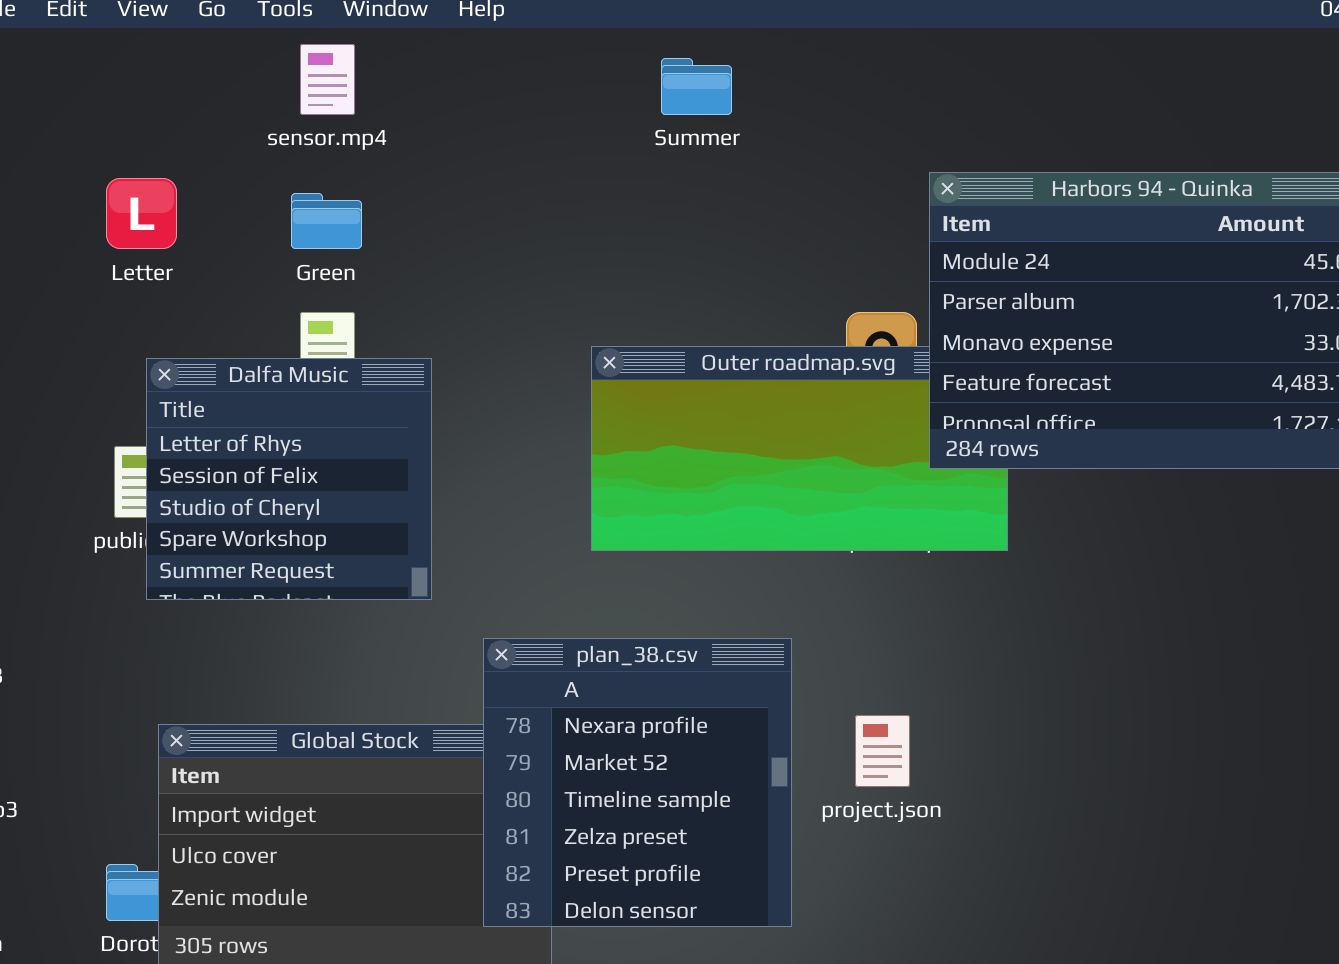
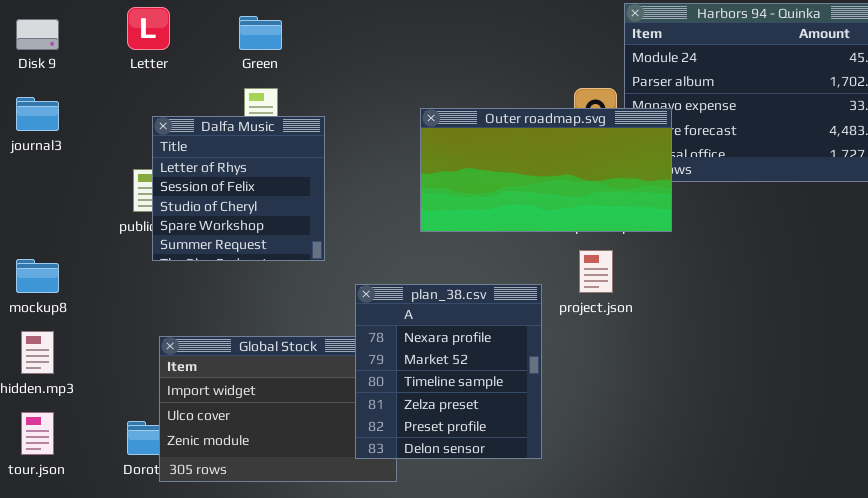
Outer roadmap.svg: [591,346,1008,551] -> [420,108,672,232], raised
project.json: [855,715,910,787] -> [579,250,613,293], moved

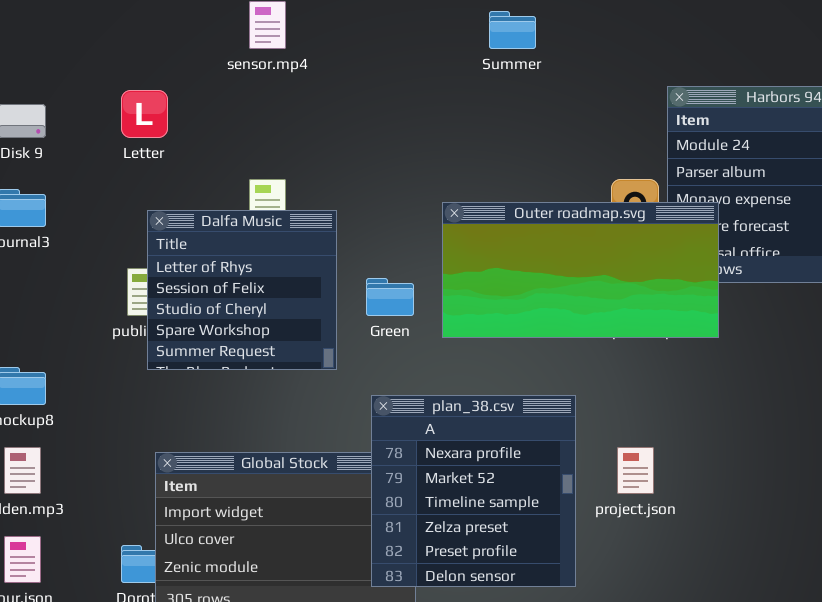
Green: [239,16,282,50] -> [366,278,414,316], moved
project.json: [579,250,613,293] -> [617,447,654,494], moved

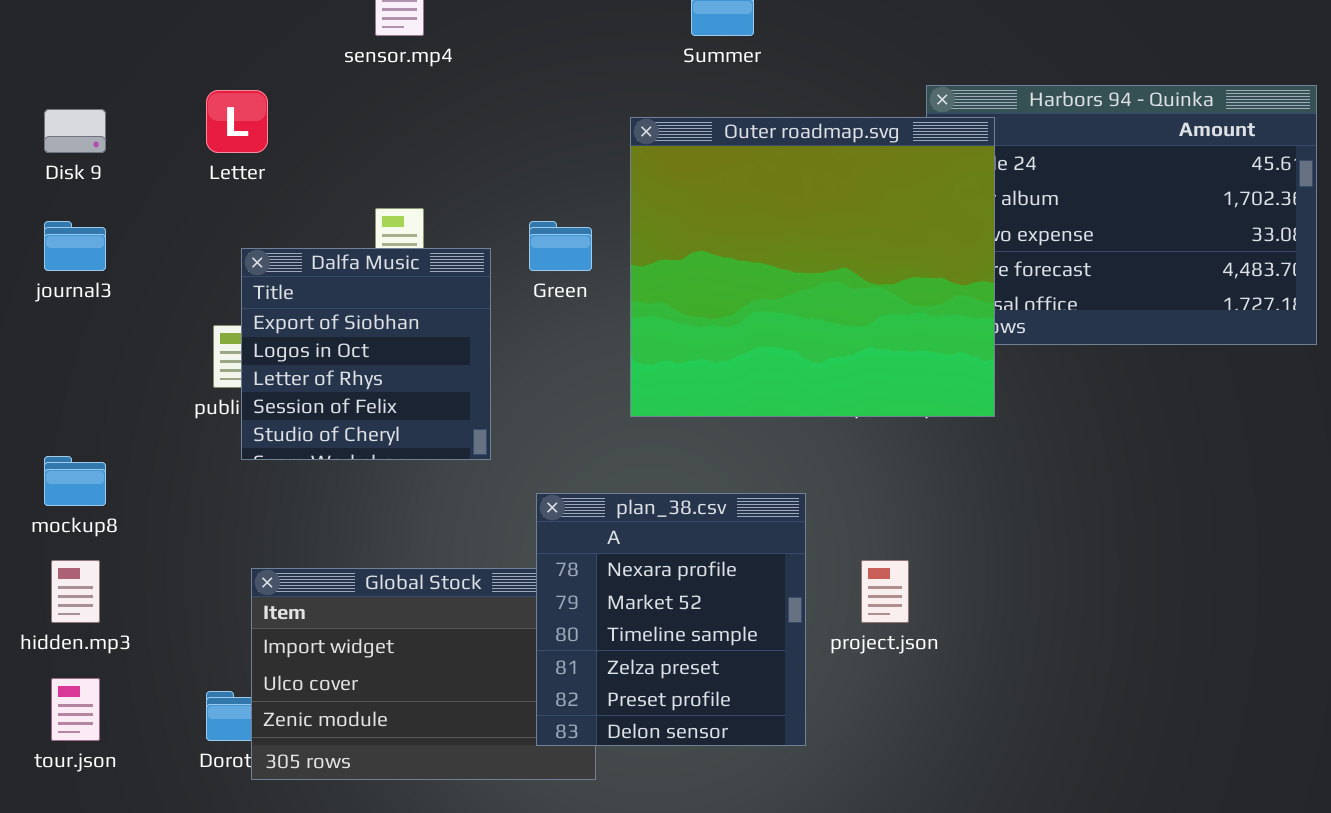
Outer roadmap.svg: [442,202,719,338] -> [630,117,995,417], resized
Dalfa Music: [147,210,337,370] -> [241,248,491,460], scrolled up 2 rows
Green: [366,278,414,316] -> [529,221,592,271], moved

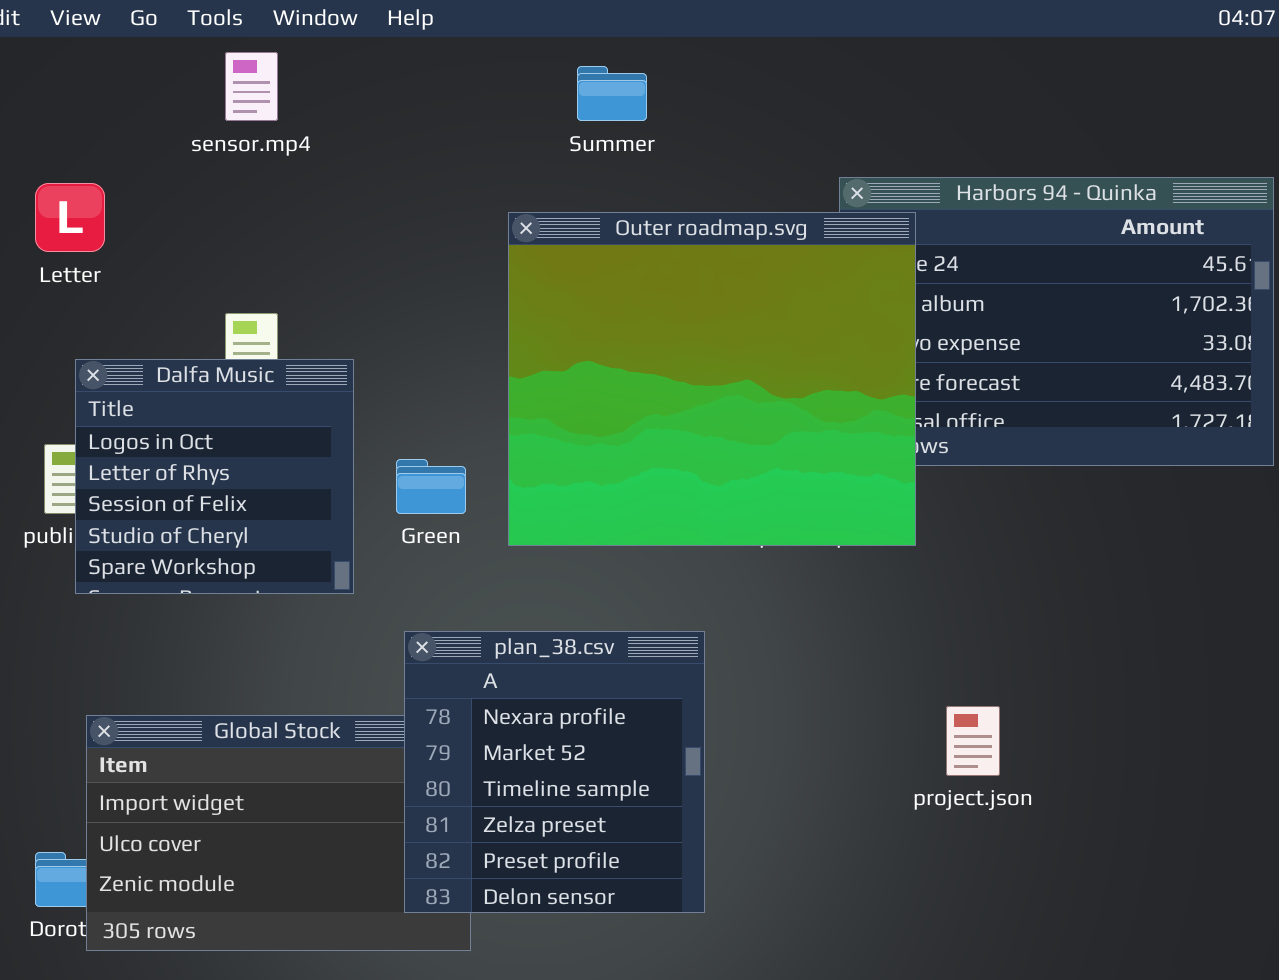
Green: [529,221,592,271] -> [396,459,466,514], moved
Dalfa Music: [241,248,491,460] -> [75,359,354,594], scrolled down 1 row
project.json: [861,560,909,623] -> [946,706,1000,776], moved

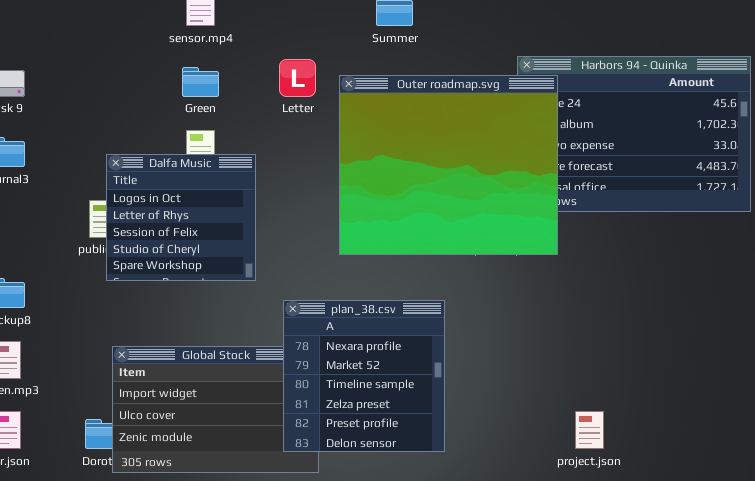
Letter: [35,183,105,252] -> [279,59,316,97], moved
Green: [396,459,466,514] -> [182,67,219,97], moved
project.json: [946,706,1000,776] -> [575,411,604,449], moved

